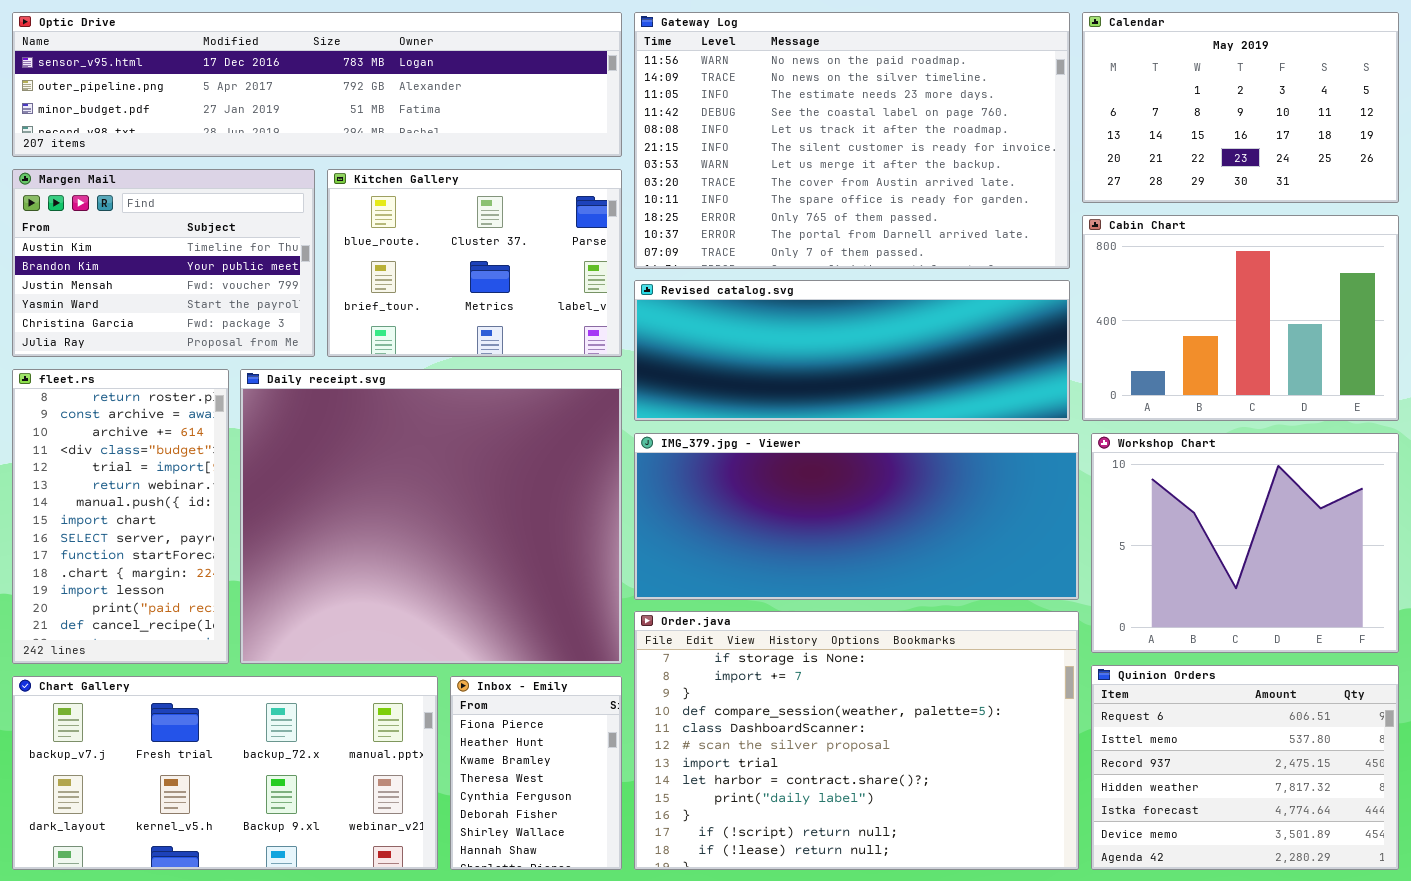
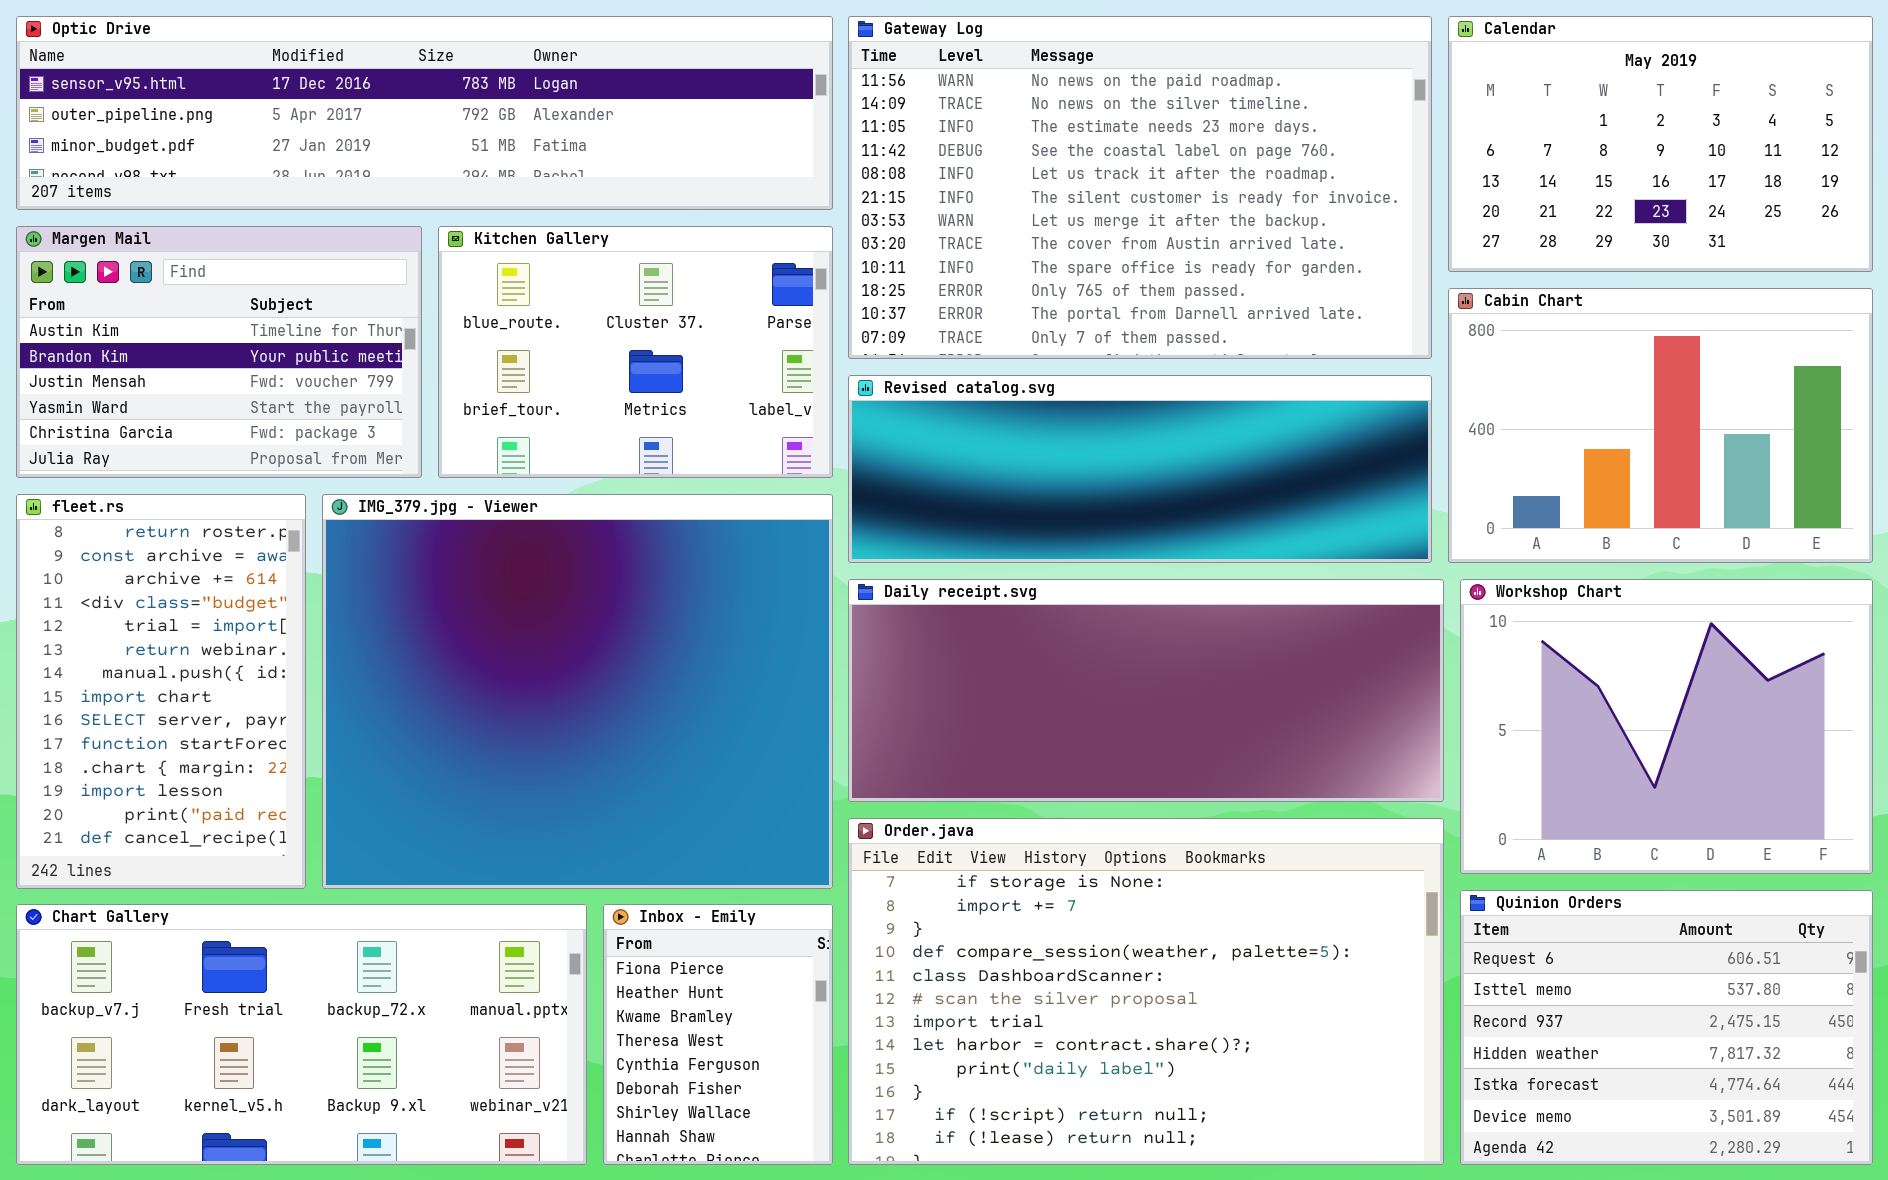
Daily receipt.svg: [240,369,622,664] -> [848,579,1444,802], moved, resized
IMG_379.jpg - Viewer: [634,433,1079,600] -> [322,494,833,889], moved, resized

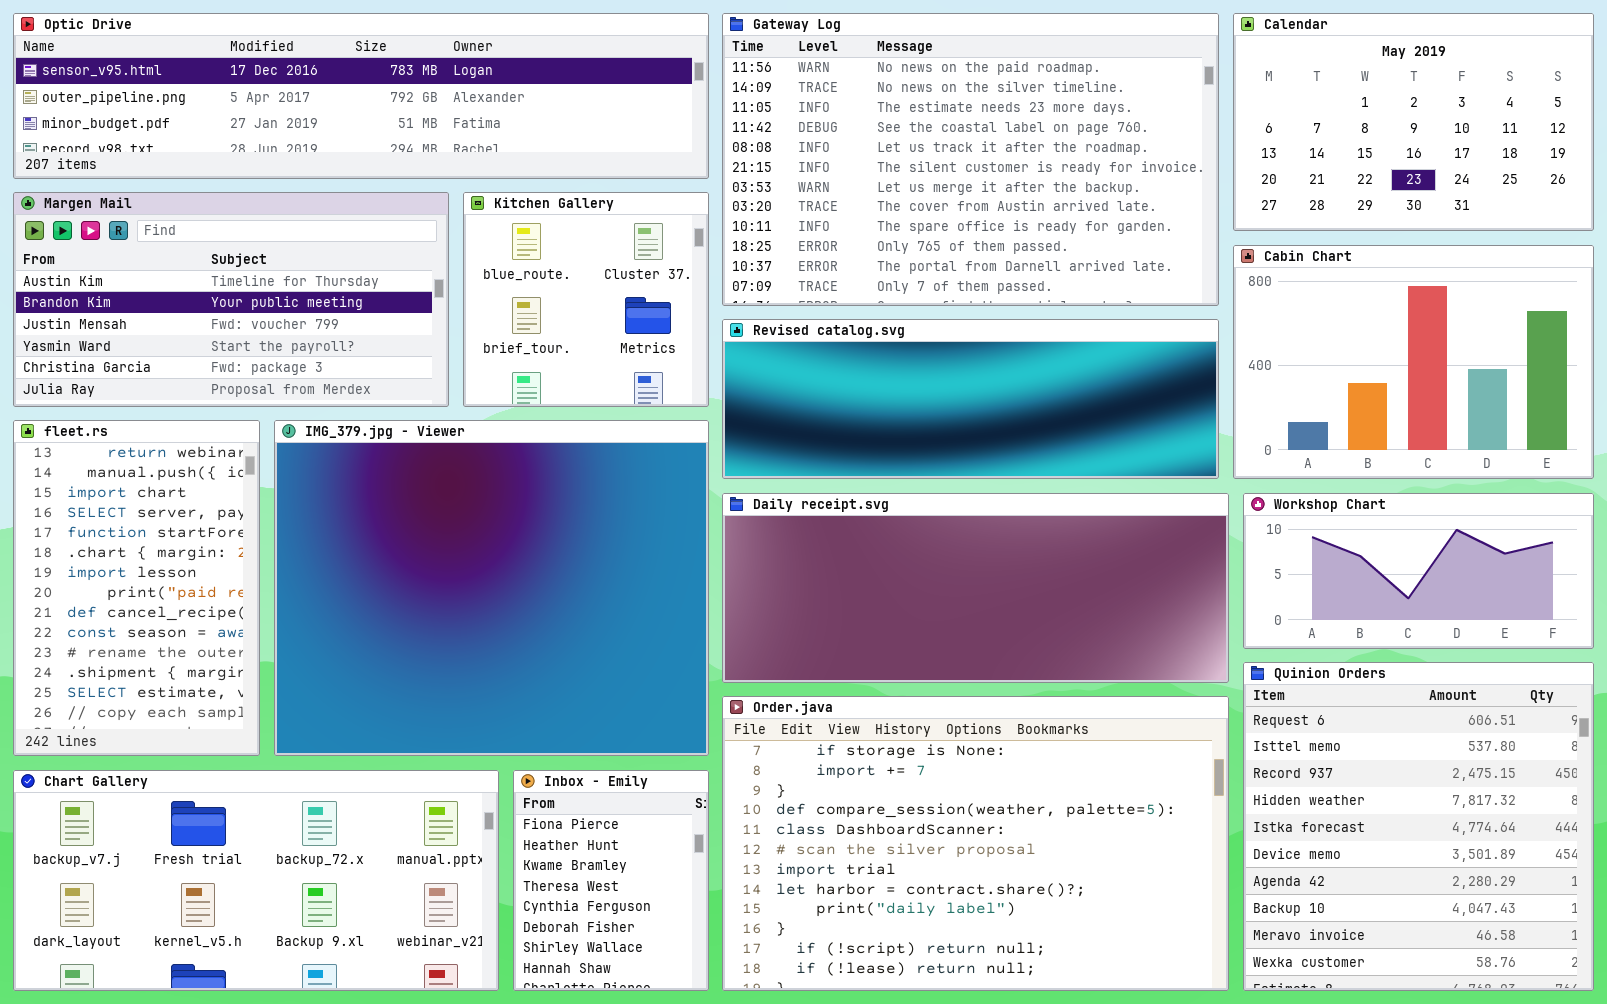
Margen Mail: [16,226,422,478] -> [13,192,449,407], resized
Kitchen Gallery: [438,226,833,478] -> [463,192,709,407], resized
fleet.rs: [16,494,306,889] -> [13,420,260,756], scrolled down 5 rows
Workshop Chart: [1460,579,1873,874] -> [1243,493,1594,649], resized
Quinion Orders: [1460,890,1873,1165] -> [1243,662,1594,991], resized

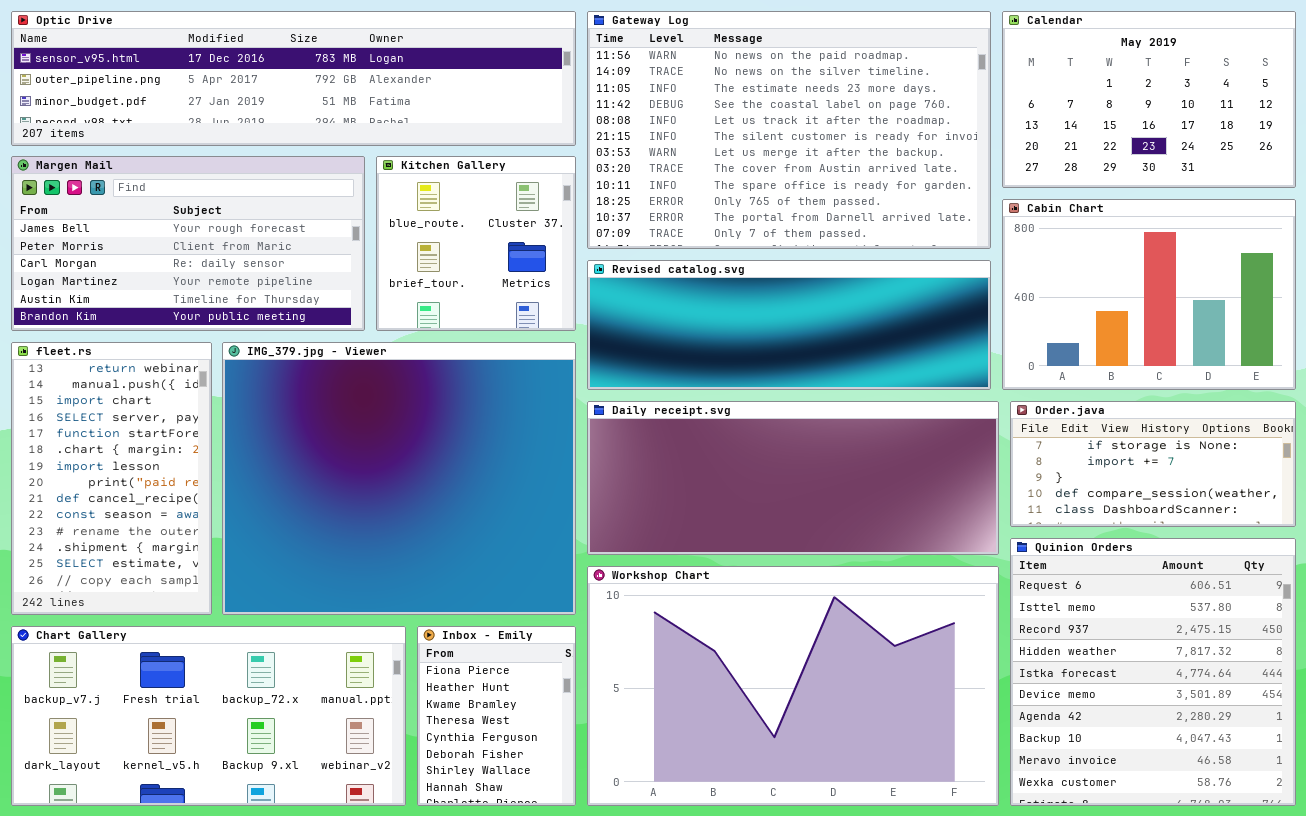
Margen Mail: [13,192,449,407] -> [11,156,365,331], scrolled up 4 rows
Workshop Chart: [1243,493,1594,649] -> [587,566,999,806], moved, resized
Order.java: [722,696,1229,991] -> [1010,401,1296,527], moved, resized

